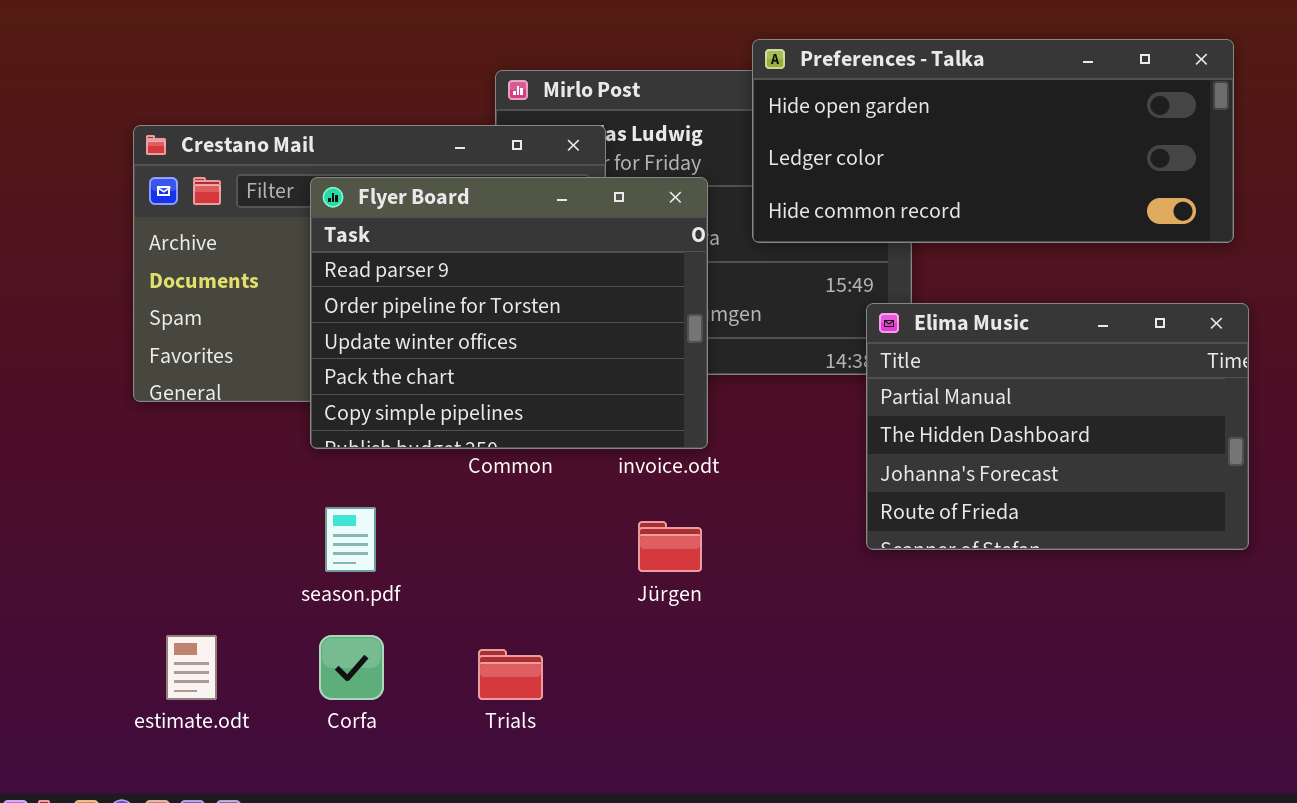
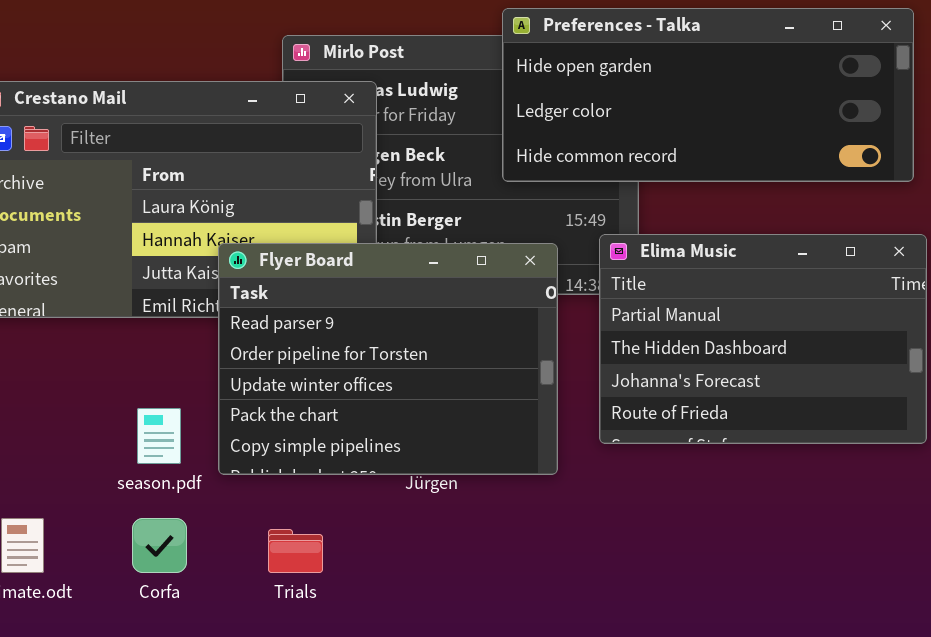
Flyer Board: [310,177,708,449] -> [218,243,558,475], moved

